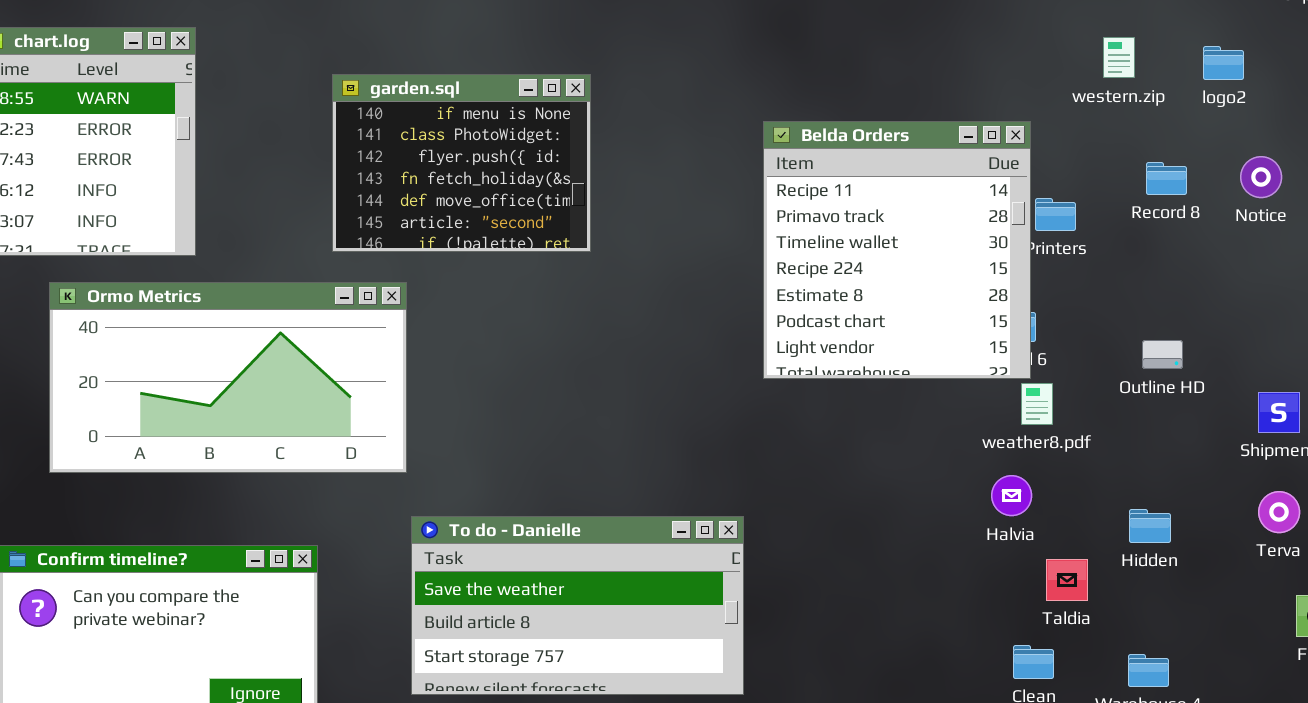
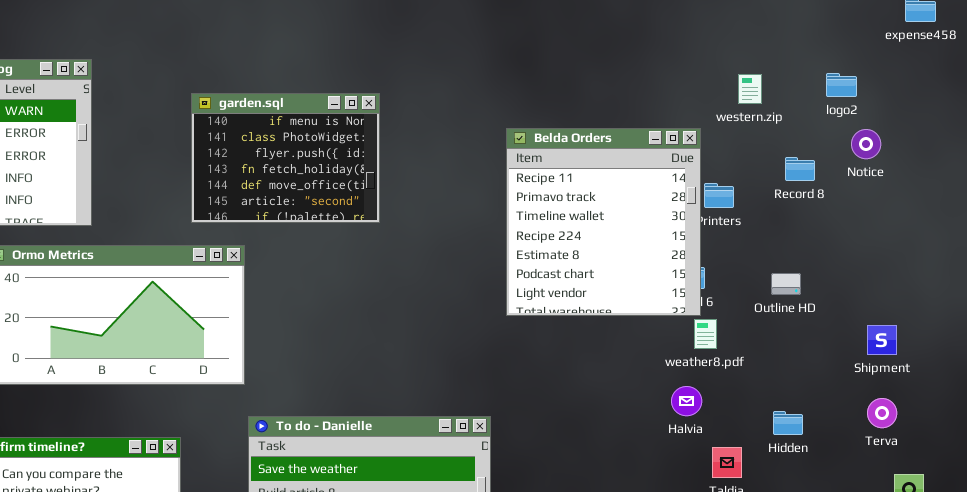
western.zip: [1103,37,1135,78] -> [738,74,762,104], moved
Notice: [1240,156,1282,198] -> [851,129,881,159], moved
Outline HD: [1142,340,1183,369] -> [771,273,801,295], moved

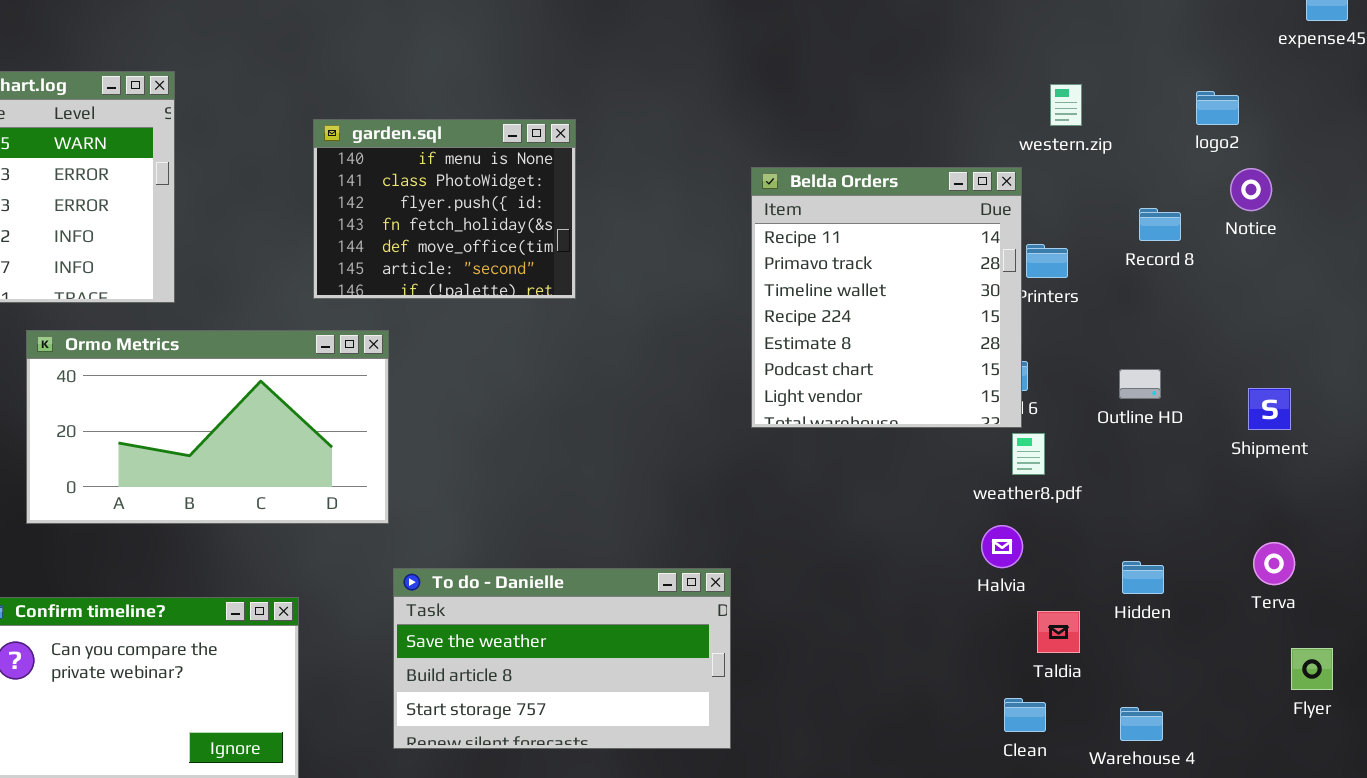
western.zip: [738,74,762,104] -> [1050,84,1082,126], moved
Shipment: [867,325,897,355] -> [1248,388,1291,430], moved

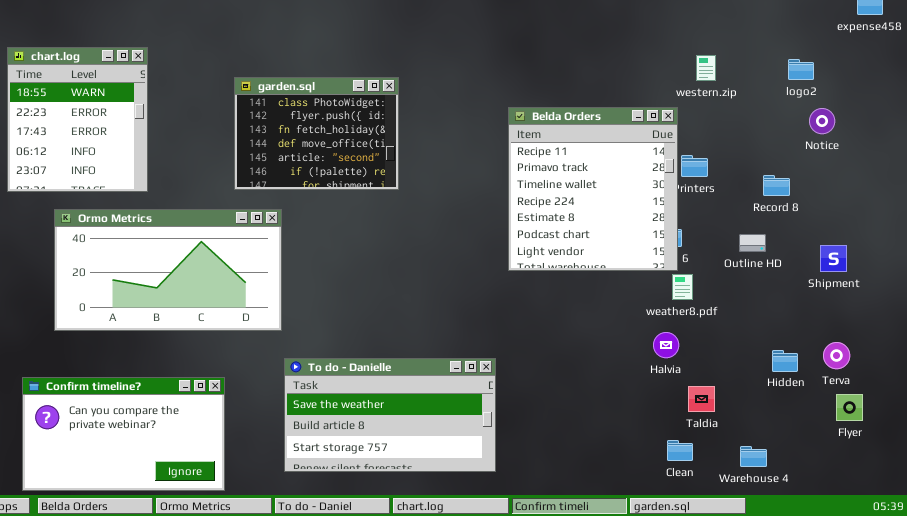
garden.sql: [313,119,576,299] -> [234,77,399,190], scrolled down 1 row
Record 8: [1139,208,1181,241] -> [763,175,790,196], moved
Hidden: [1122,561,1164,594] -> [772,350,798,372], moved
Flyer: [1291,648,1333,690] -> [836,394,863,421], moved

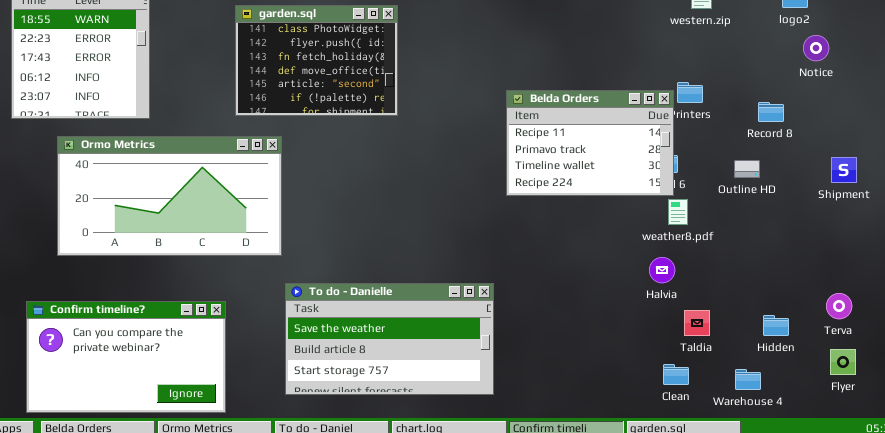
Belda Orders: [508,107,678,271] -> [506,90,674,196], resized
Shipment: [820,245,847,272] -> [831,157,857,183], moved
Terva: [823,342,850,369] -> [826,293,852,319], moved
Hidden: [772,350,798,372] -> [763,315,789,336], moved
Flyer: [836,394,863,421] -> [830,349,856,375], moved

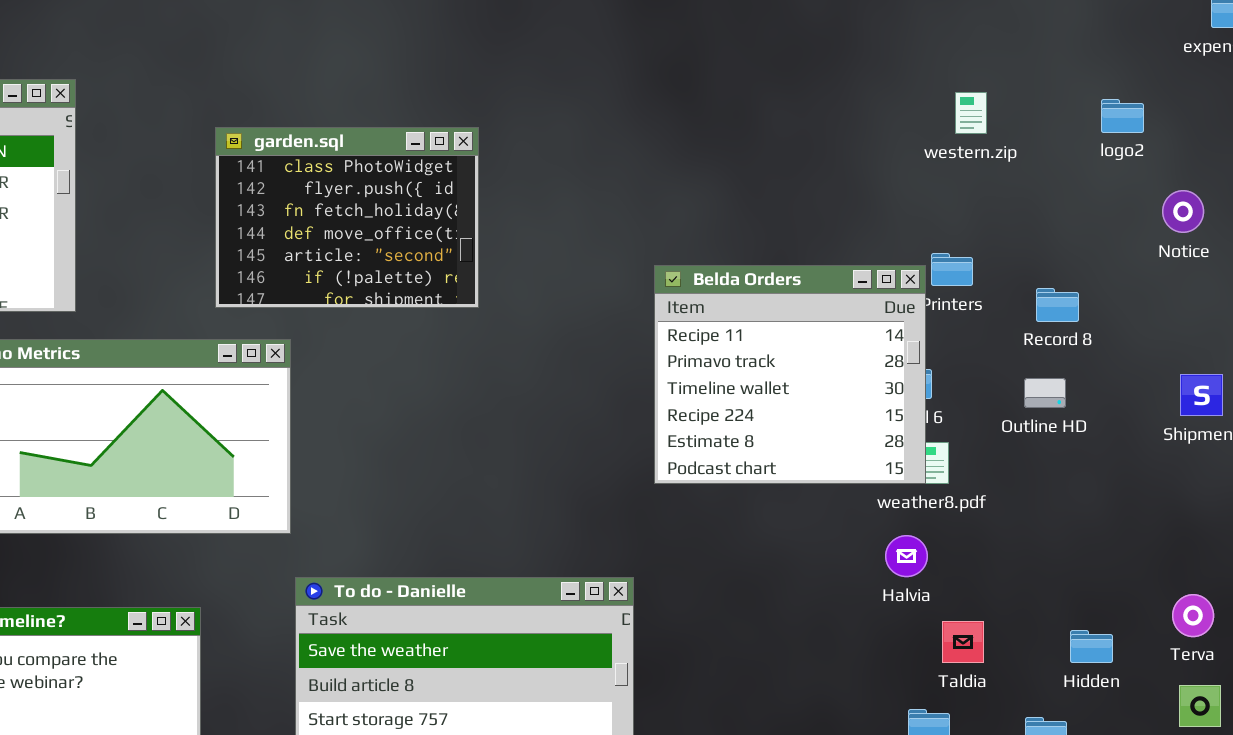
Notice: [803,35,829,61] -> [1162,190,1204,233], moved
Belda Orders: [506,90,674,196] -> [654,265,926,484], resized
Record 8: [758,102,784,122] -> [1036,288,1079,322], moved

